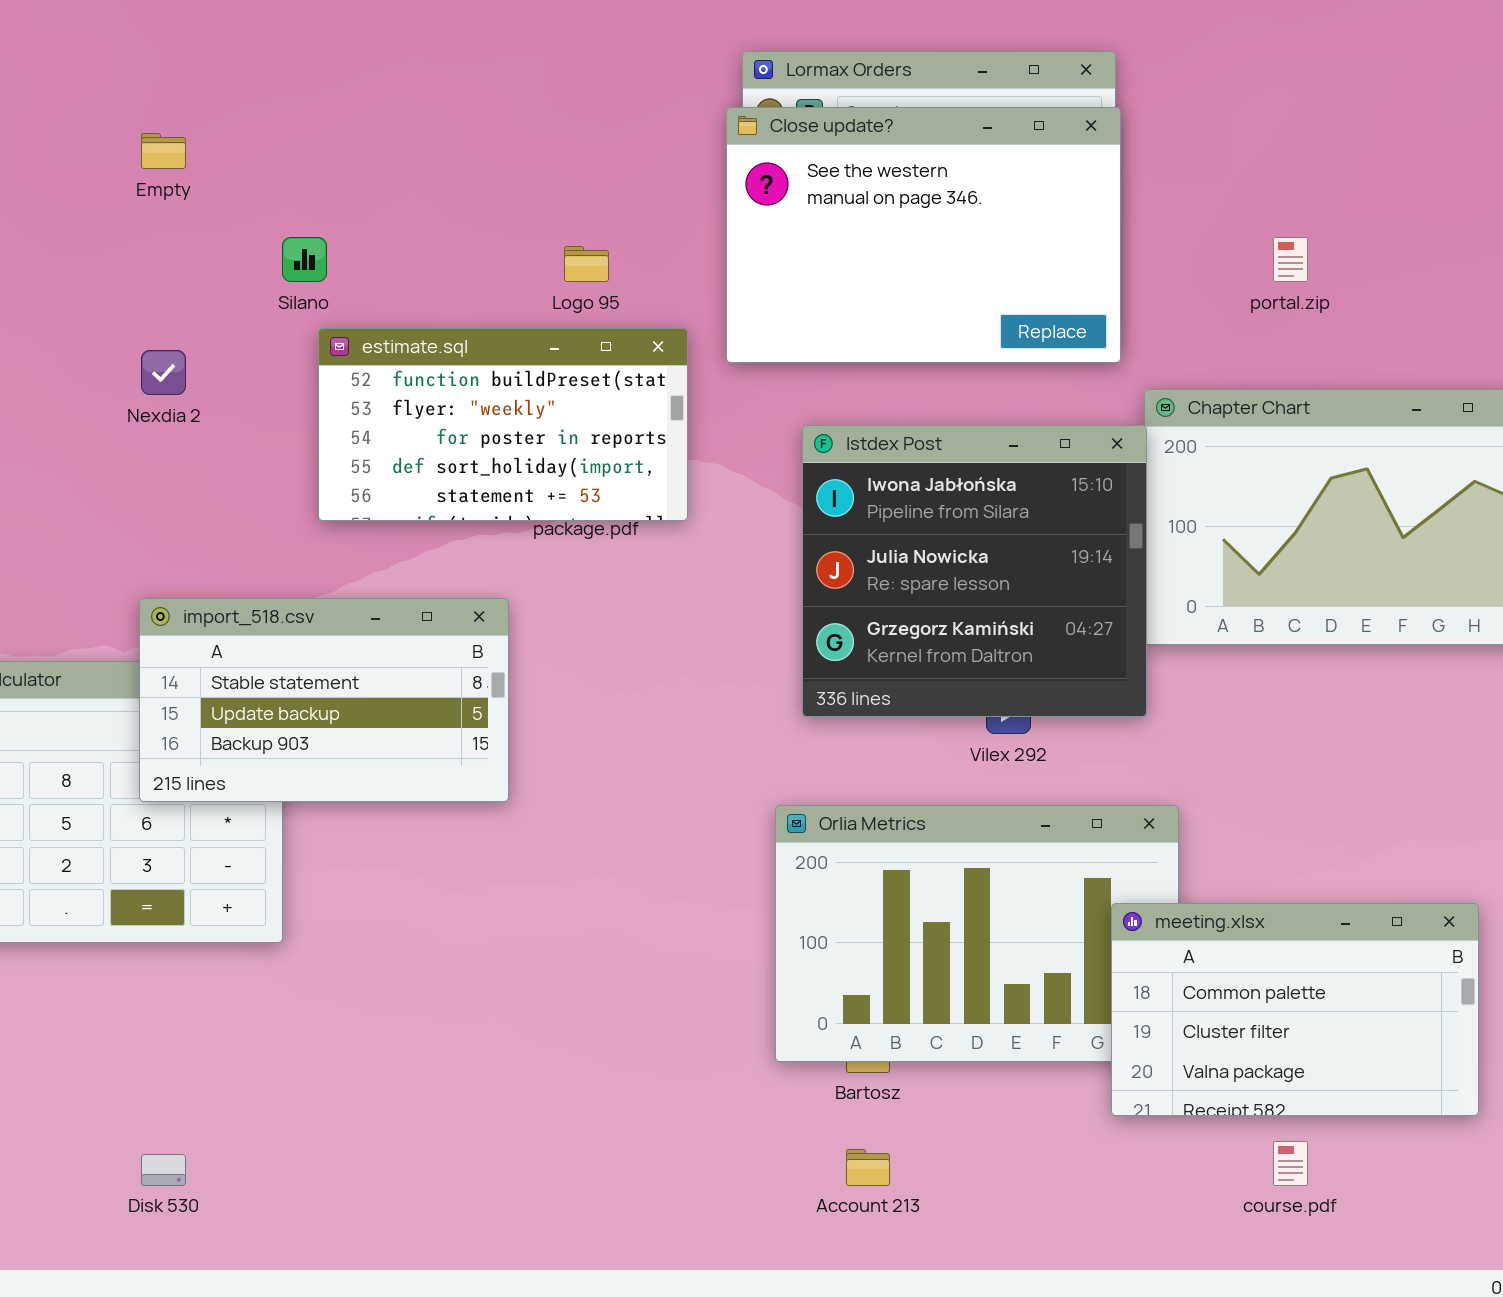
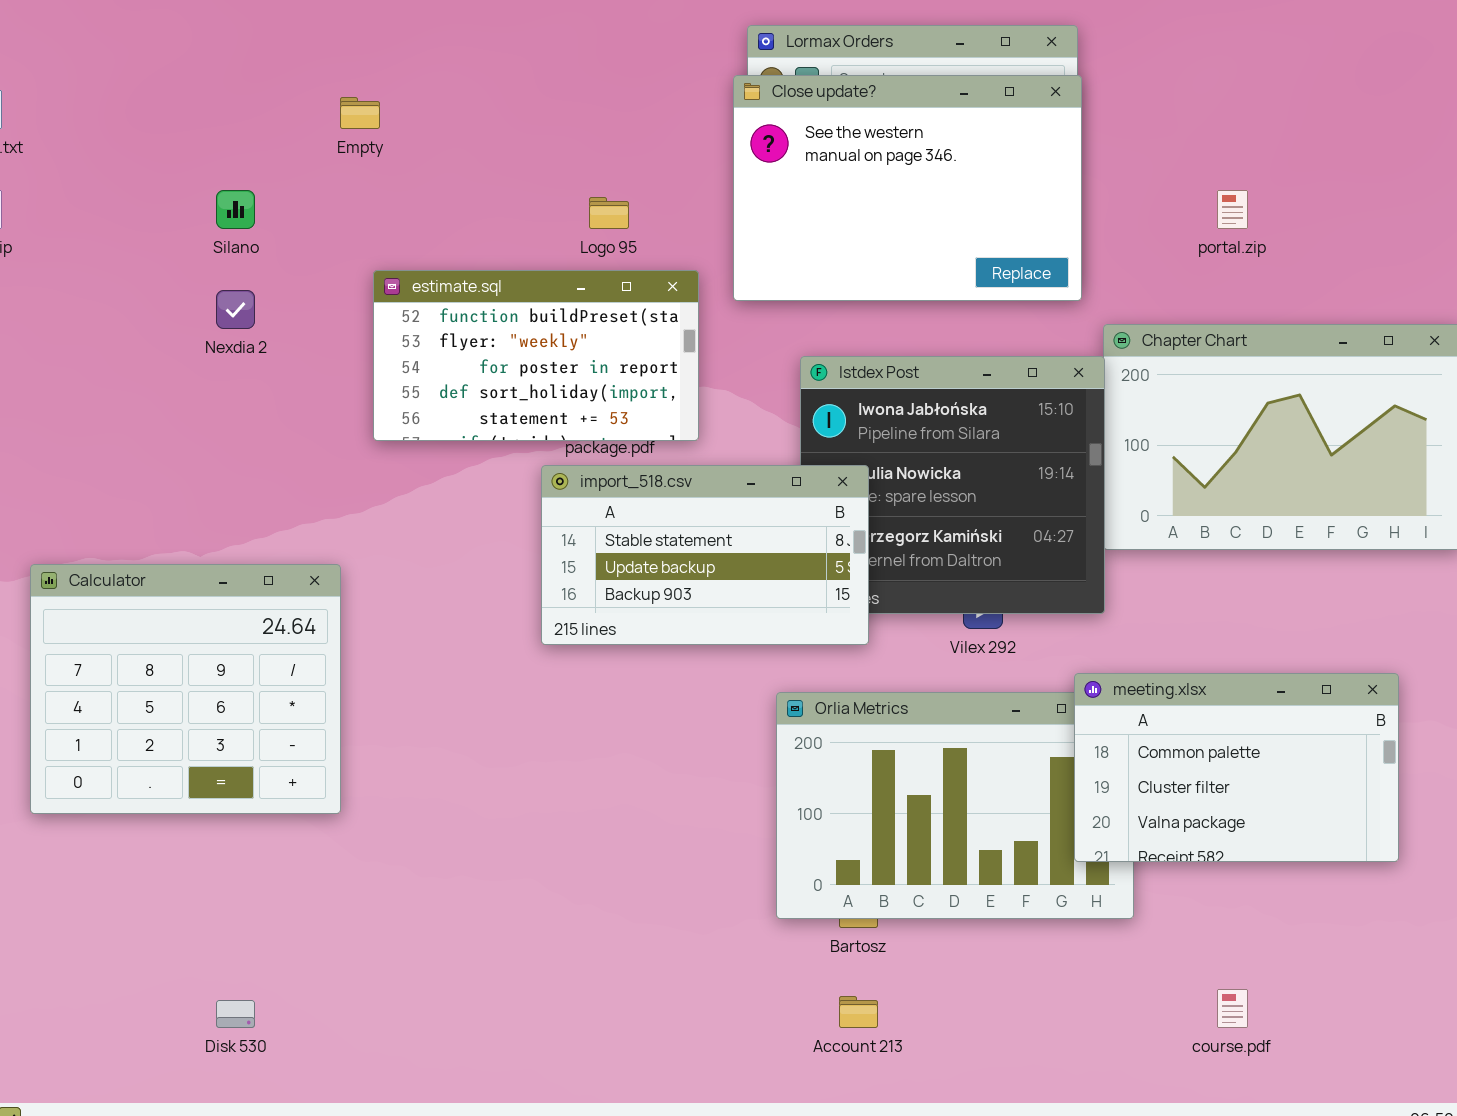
Empty: [141,133,186,169] -> [340,97,380,129], moved
Silano: [282,237,327,282] -> [216,190,255,229], moved
import_518.csv: [139,598,509,802] -> [541,465,869,645], moved
meeting.xlsx: [1111,903,1479,1116] -> [1074,673,1399,862], moved

